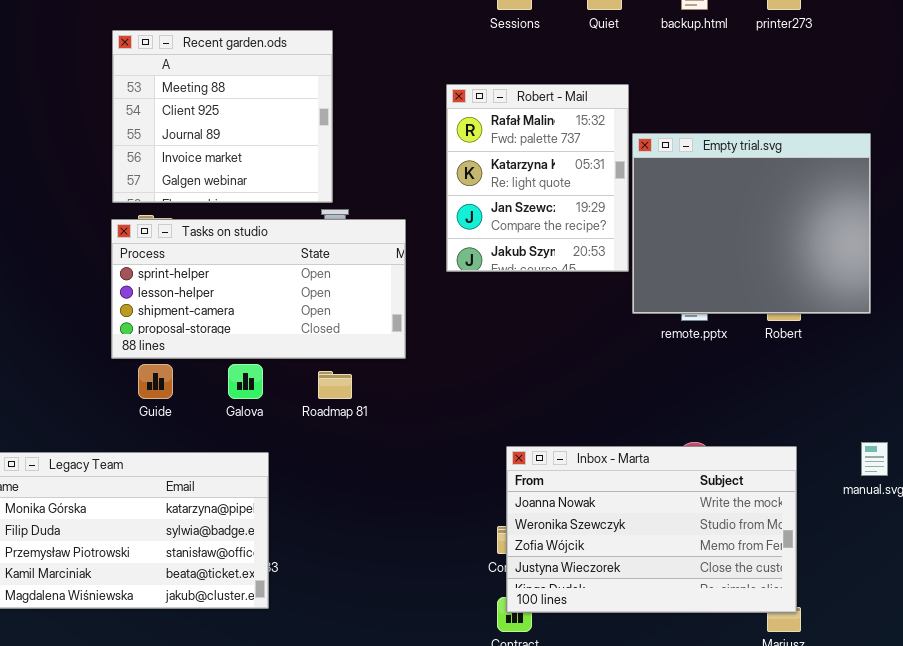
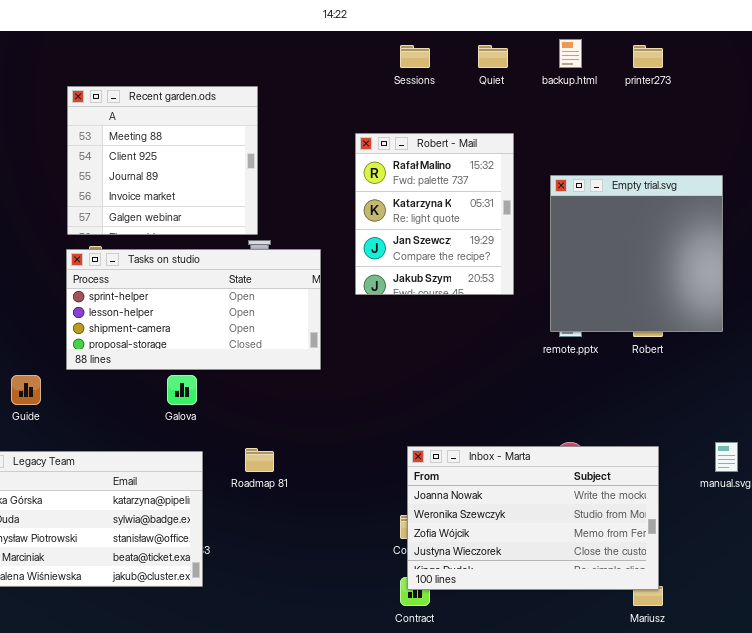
Empty trial.svg: [632,133,871,314] -> [550,175,723,332], resized
Guide: [138,364,173,399] -> [11,375,41,405], moved
Roadmap 81: [318,371,352,399] -> [245,448,274,472], moved

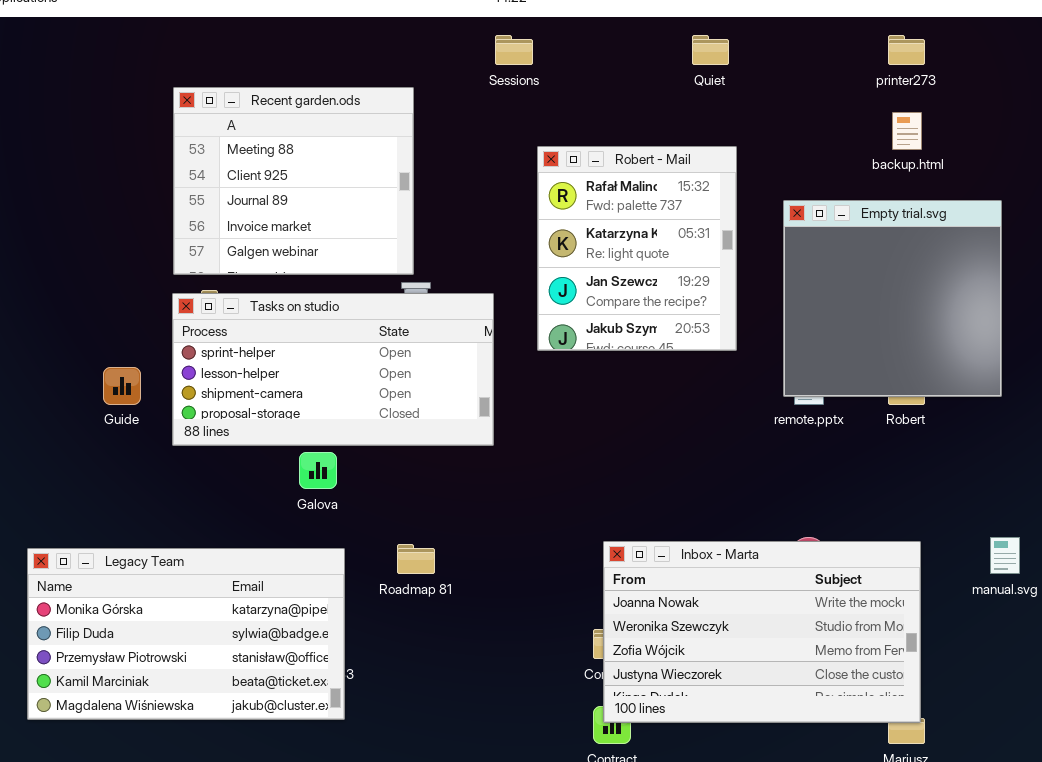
backup.html: [559,39,582,68] -> [892,112,922,150], moved
Sessions: [400,45,430,68] -> [495,35,533,65], moved
Guide: [11,375,41,405] -> [103,367,141,405], moved

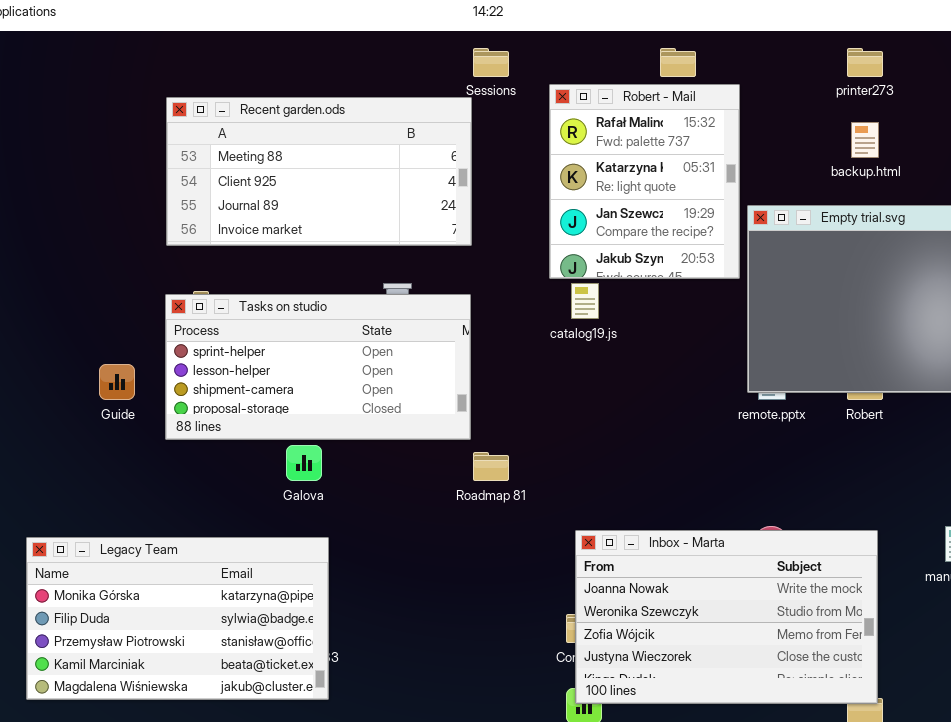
Recent garden.ods: [173,87,414,275] -> [166,97,472,246], resized
Robert - Mail: [537,146,737,351] -> [549,84,740,279], moved
Roadmap 81: [397,544,435,574] -> [473,452,509,481], moved

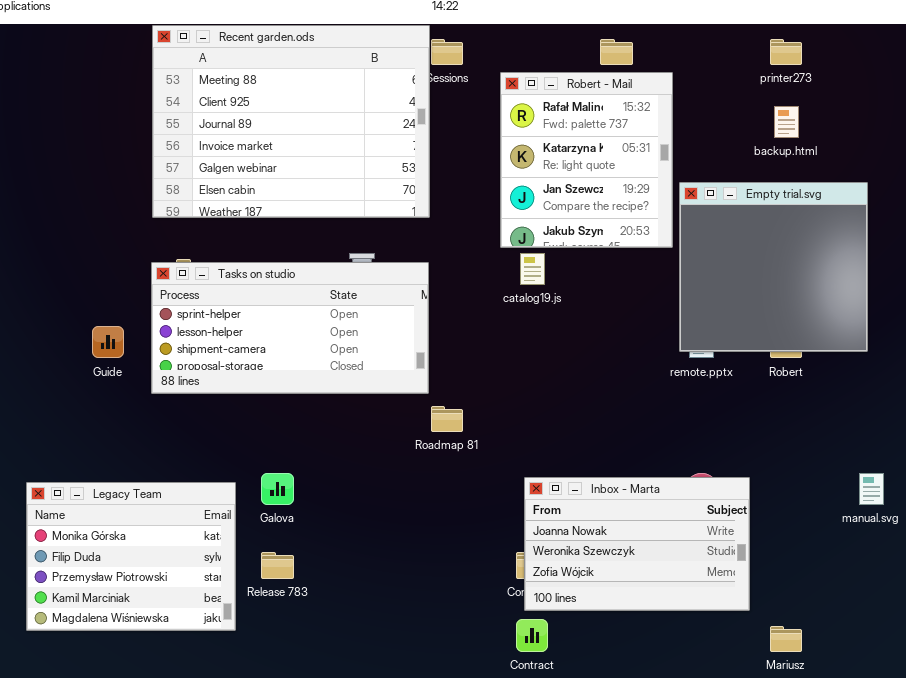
Recent garden.ods: [166,97,472,246] -> [152,25,430,218], resized
Galova: [286,445,322,481] -> [261,473,294,505], moved
Inbox - Marta: [575,530,878,704] -> [524,477,750,611], resized
Legacy Team: [26,537,329,700] -> [26,482,236,631], resized

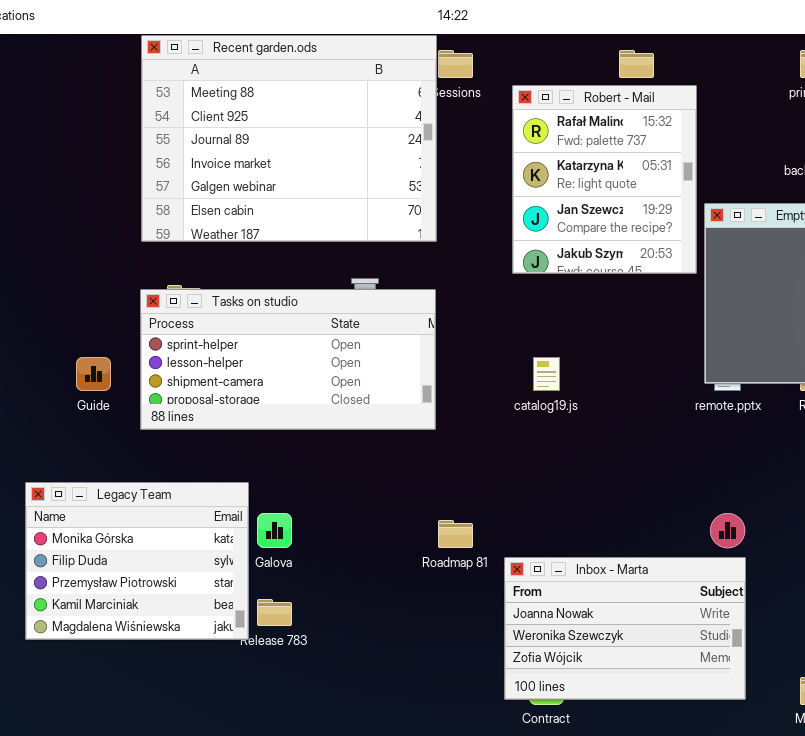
catalog19.js: [520,253,545,285] -> [533,357,560,391], moved
Roadmap 81: [431,406,463,432] -> [438,520,473,548], moved
Inbox - Marta: [524,477,750,611] -> [504,557,746,700], moved
Legacy Team: [26,482,236,631] -> [25,482,249,640], moved

